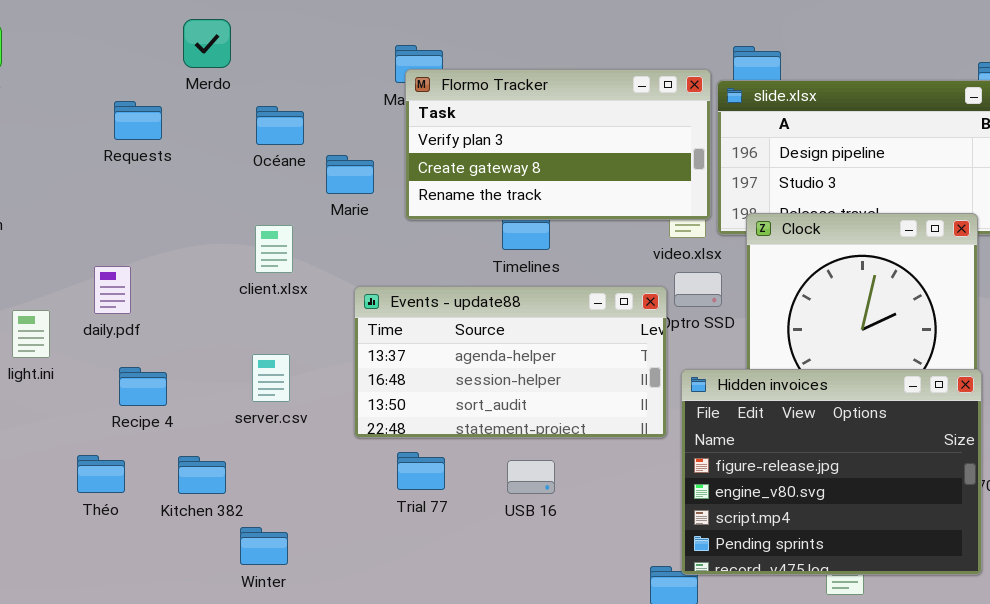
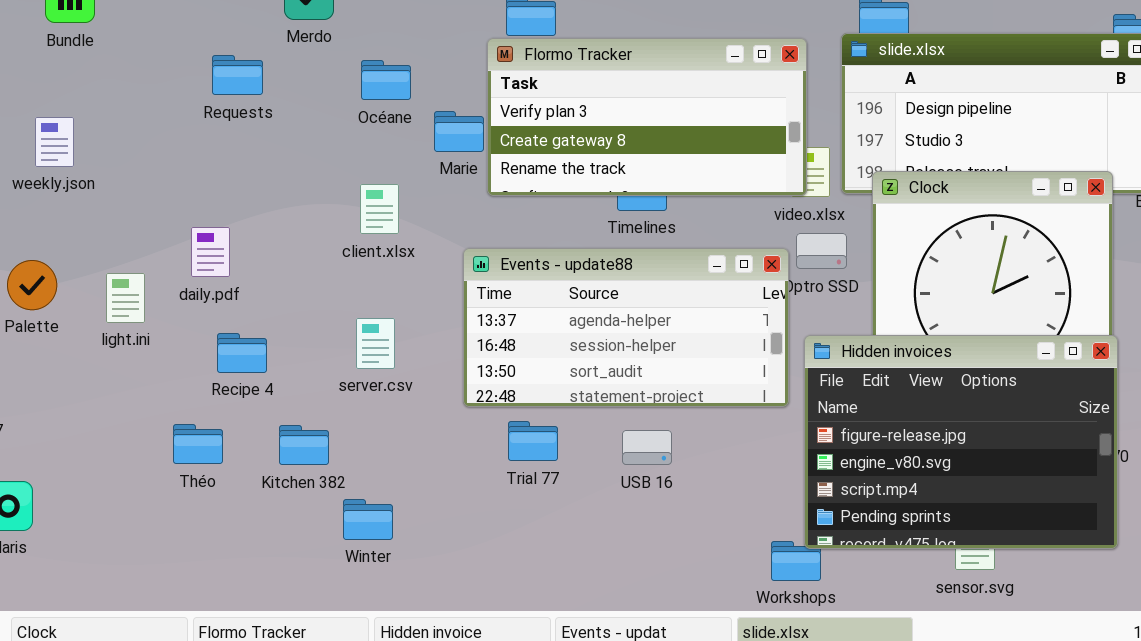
Flormo Tracker: [405,69,711,220] -> [487,38,807,196], moved

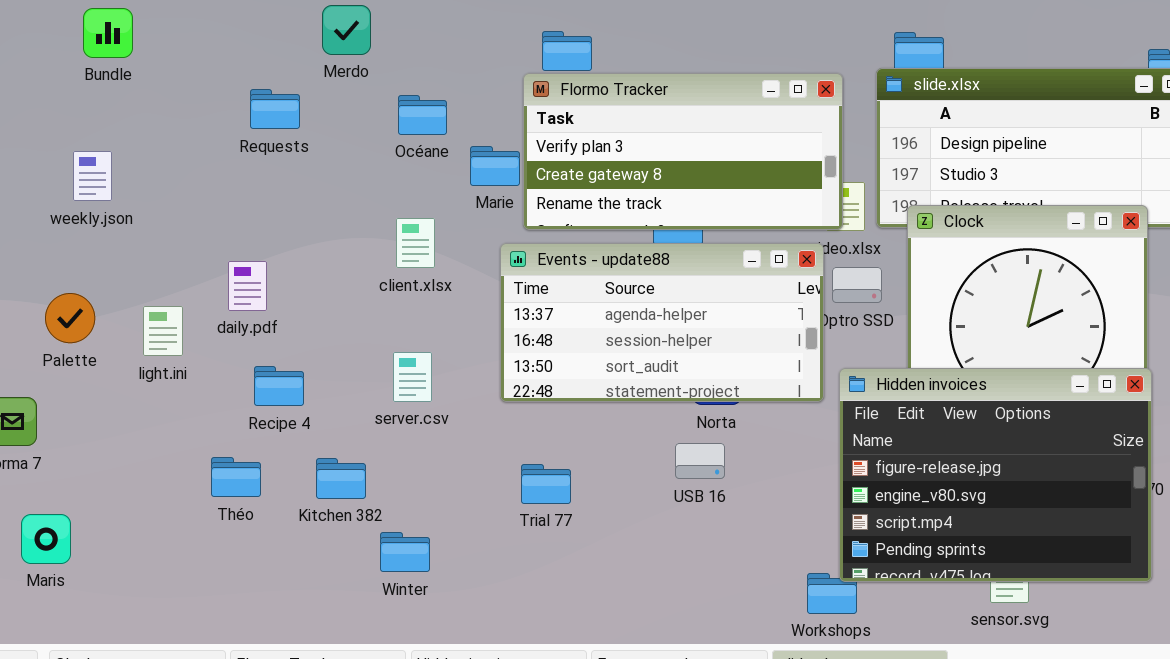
Events - update88: [463,248,789,407] -> [500,243,824,402], moved
Trial 77: [508,421,558,461] -> [521,464,571,504], moved
USB 16: [622,430,672,465] -> [675,443,725,479], moved

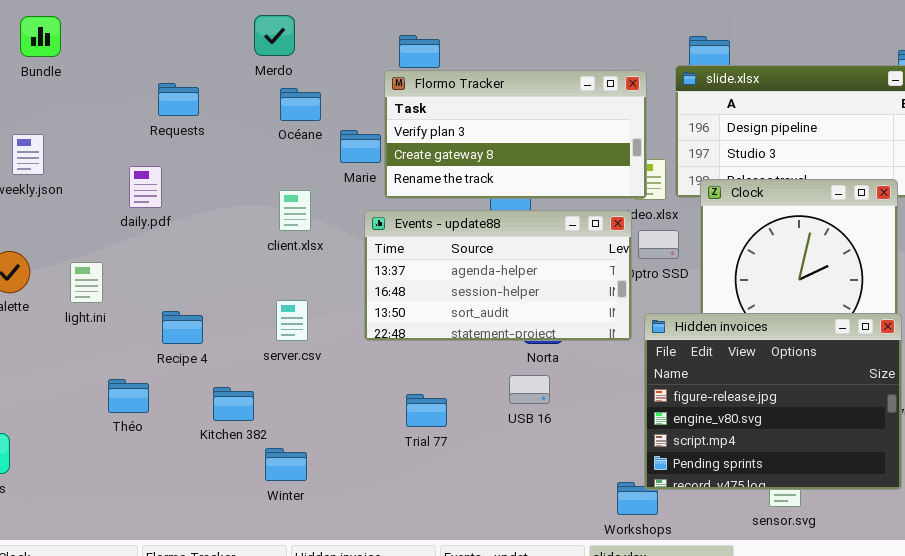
Merdo: [322,5,371,55] -> [254,15,295,56], moved
daily.pdf: [228,261,267,311] -> [129,166,162,208], moved
Théo: [211,457,261,497] -> [108,379,149,413], moved
Trial 77: [521,464,571,504] -> [406,394,447,427], moved

